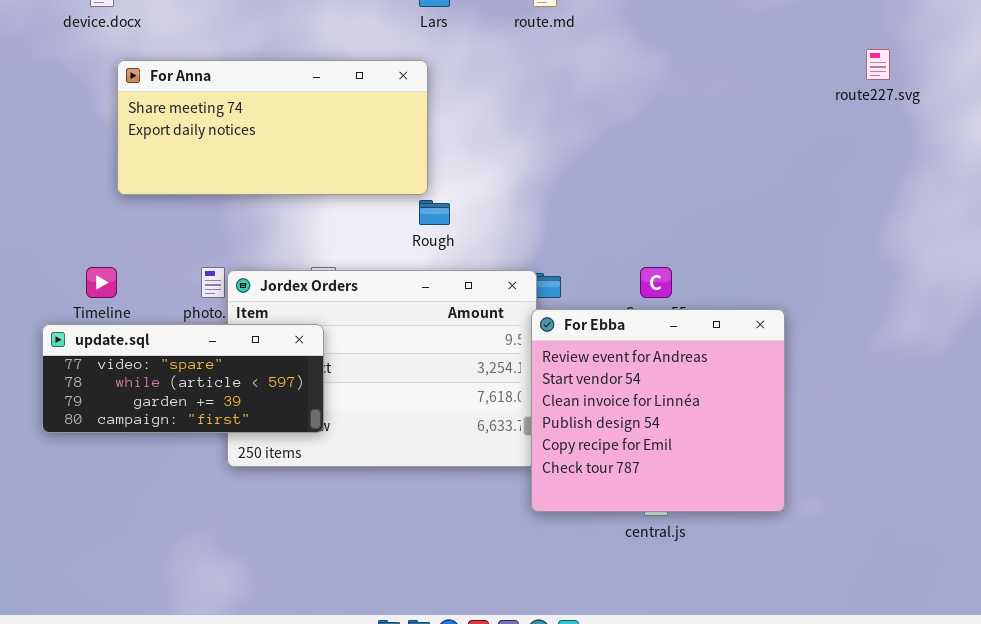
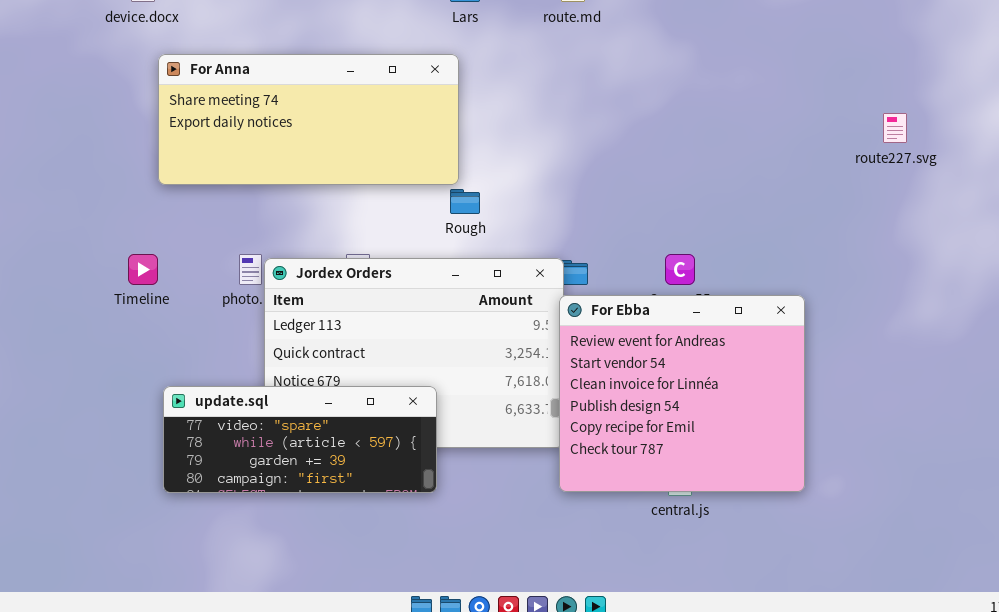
route227.svg: [866,49,890,80] -> [883,113,907,143], moved
update.sql: [42,324,324,433] -> [163,386,437,493], moved

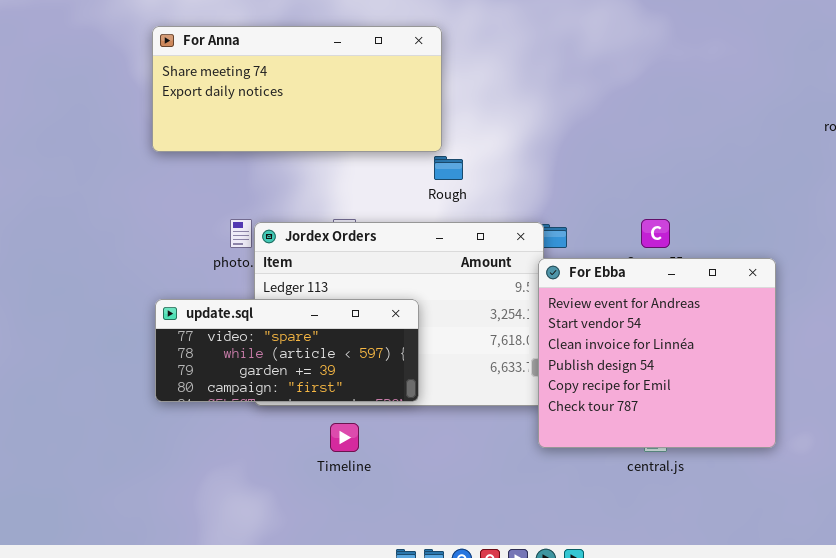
Timeline: [128,254,158,285] -> [330,423,359,452], moved
update.sql: [163,386,437,493] -> [155,299,419,402], moved

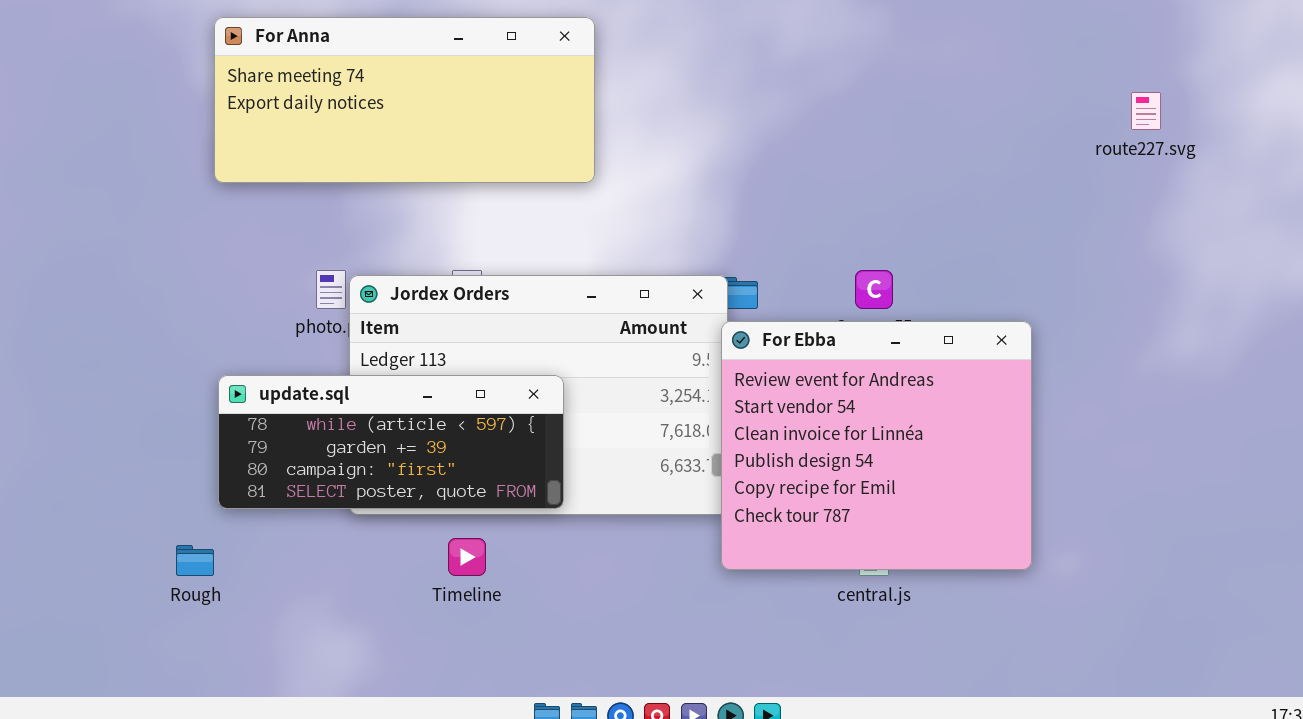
Rough: [434,156,463,180] -> [176,545,214,576], moved
update.sql: [155,299,419,402] -> [218,375,564,509], scrolled down 1 row

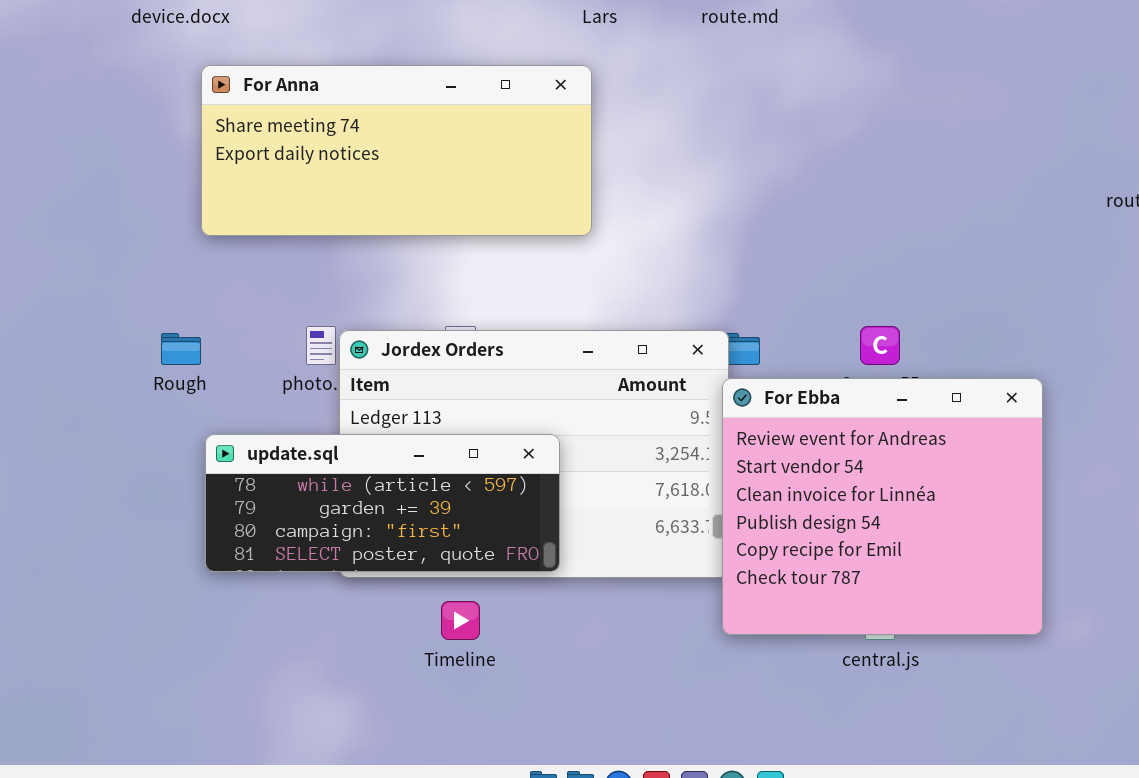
Rough: [176,545,214,576] -> [161,333,201,365], moved

